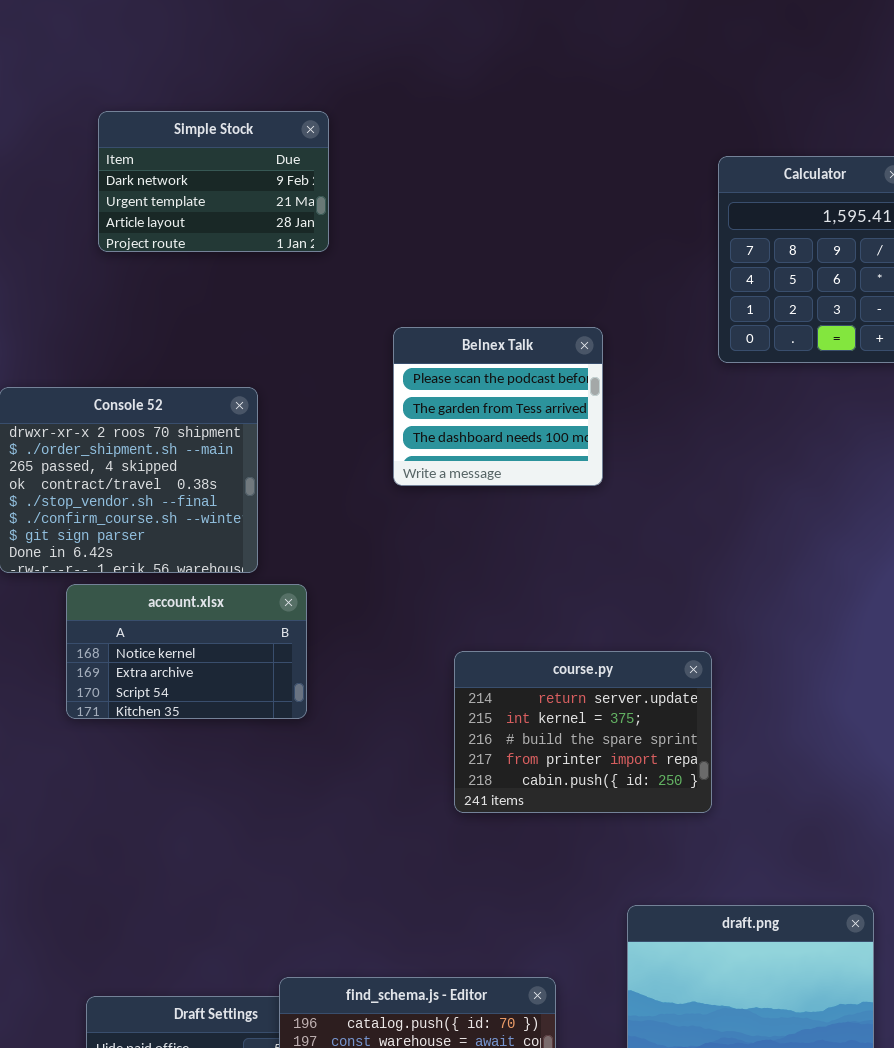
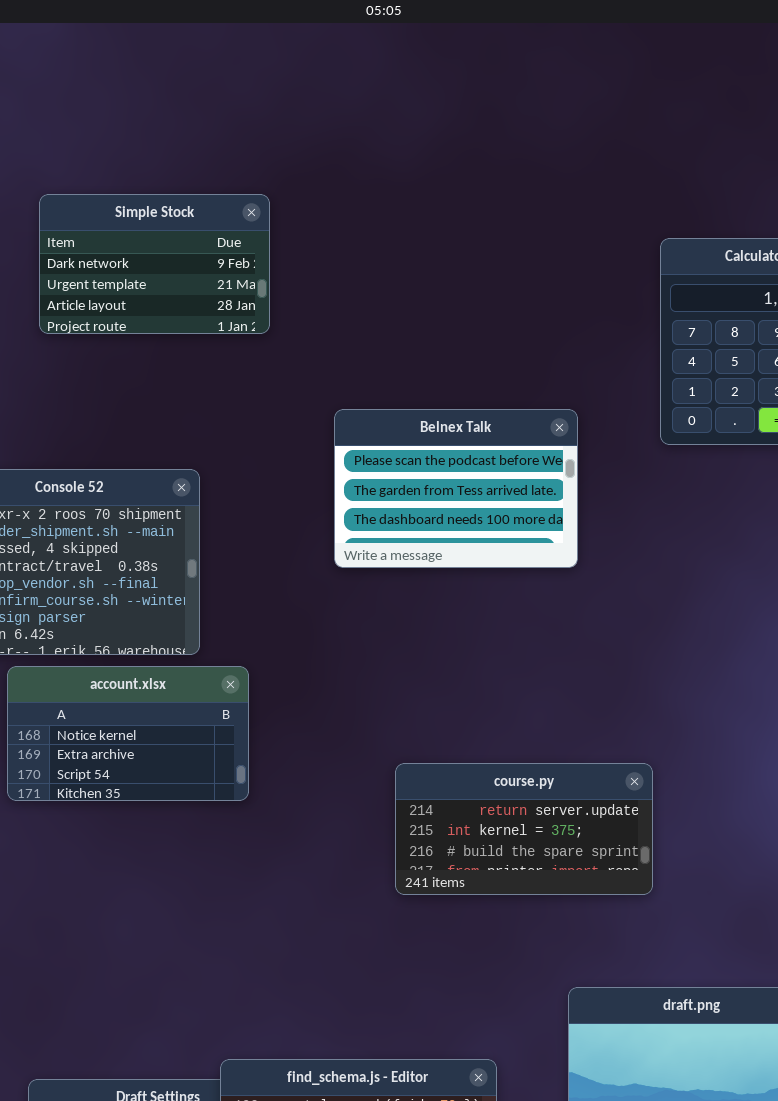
Belnex Talk: [393,327,603,486] -> [334,409,578,568], resized
course.py: [454,651,712,813] -> [395,763,653,895], resized

